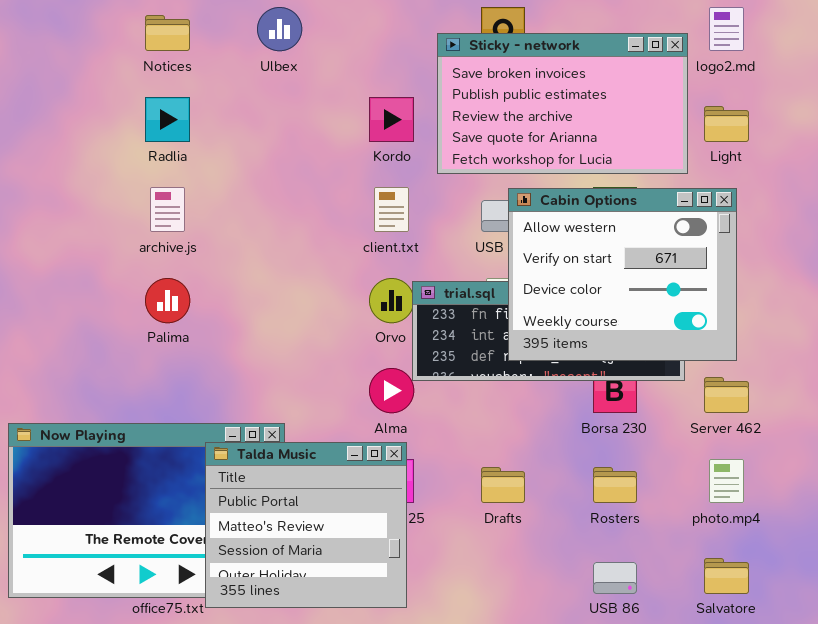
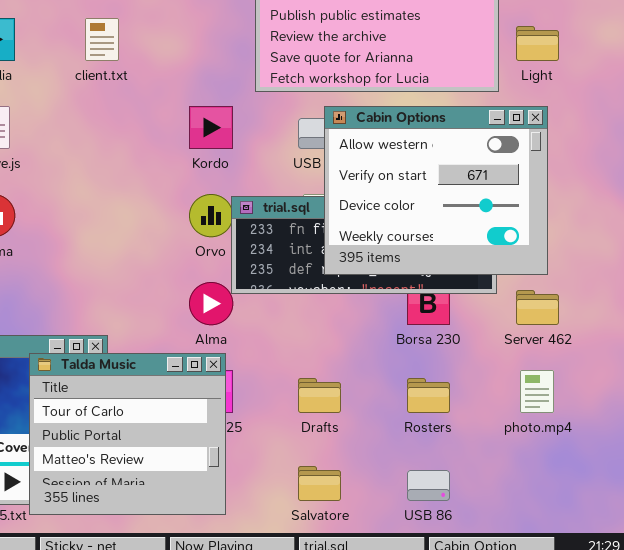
Kordo: [369,97,414,142] -> [189,106,233,149], moved
client.txt: [374,187,409,232] -> [85,18,119,61], moved
Talda Music: [205,442,407,608] -> [29,353,226,515], scrolled up 1 row
Salvatore: [704,558,749,594] -> [298,466,341,501], moved

